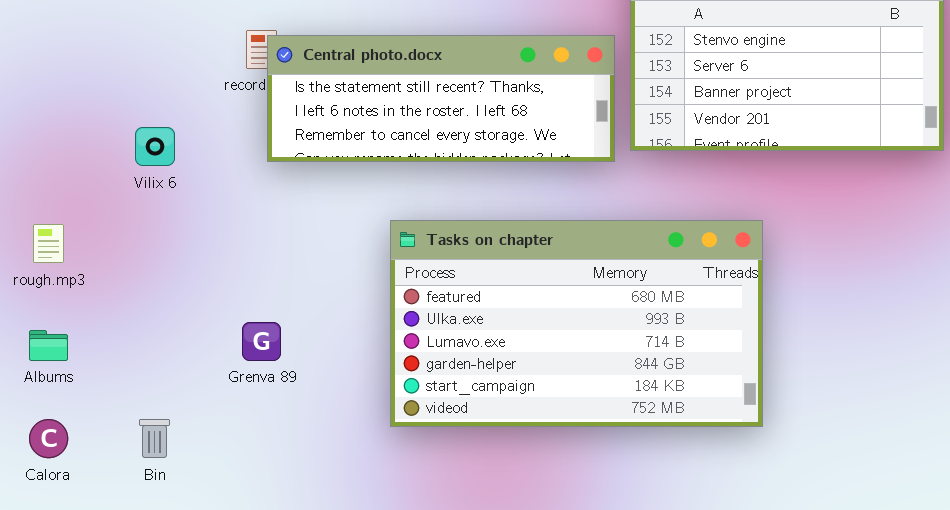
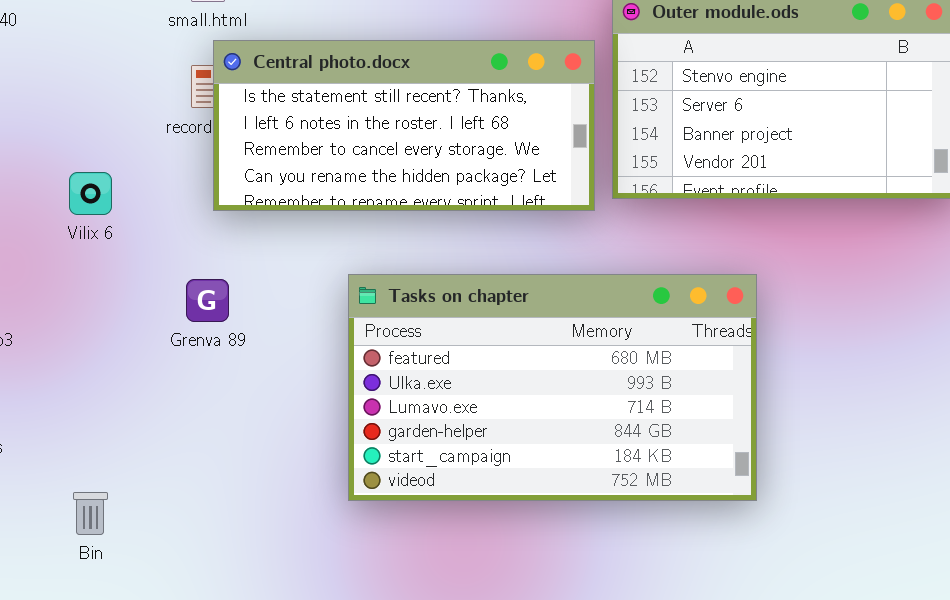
Central photo.docx: [267,35,615,162] -> [213,40,595,211], resized
Grenva 89: [242,322,281,361] -> [186,279,229,322], moved

